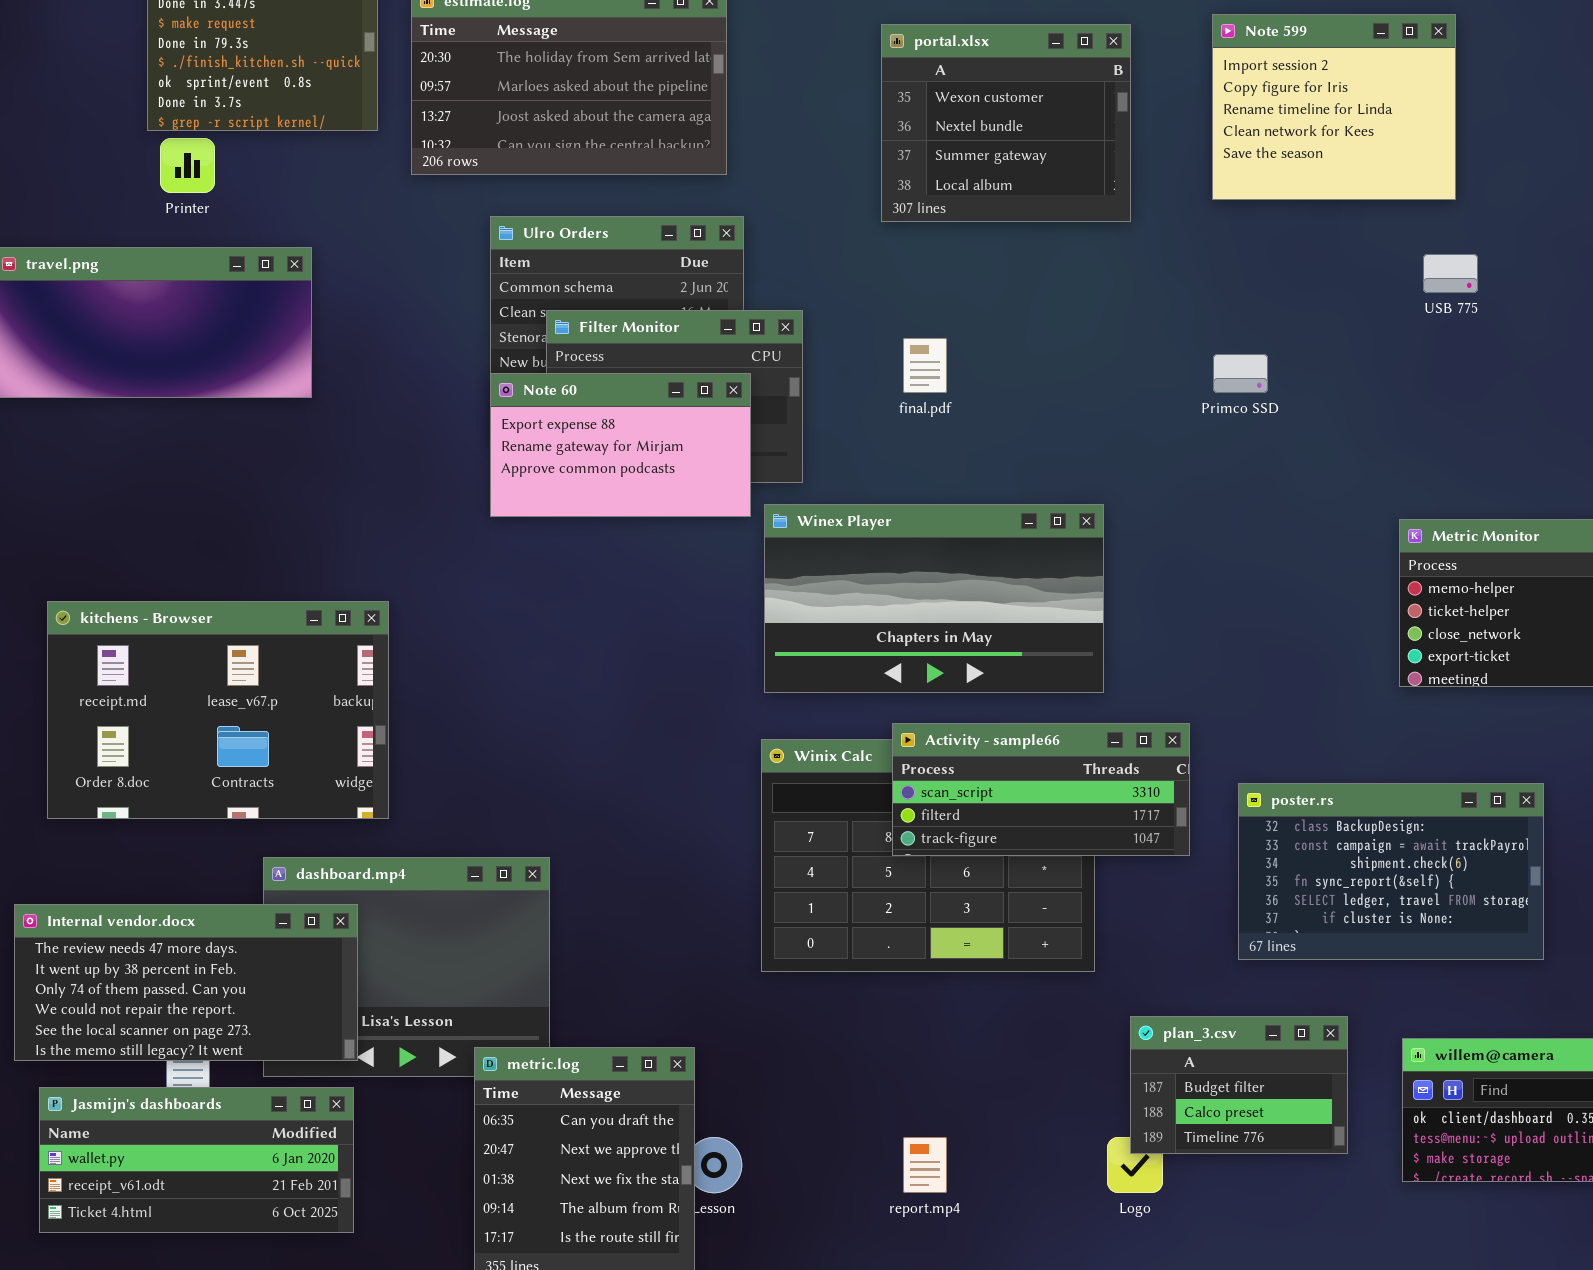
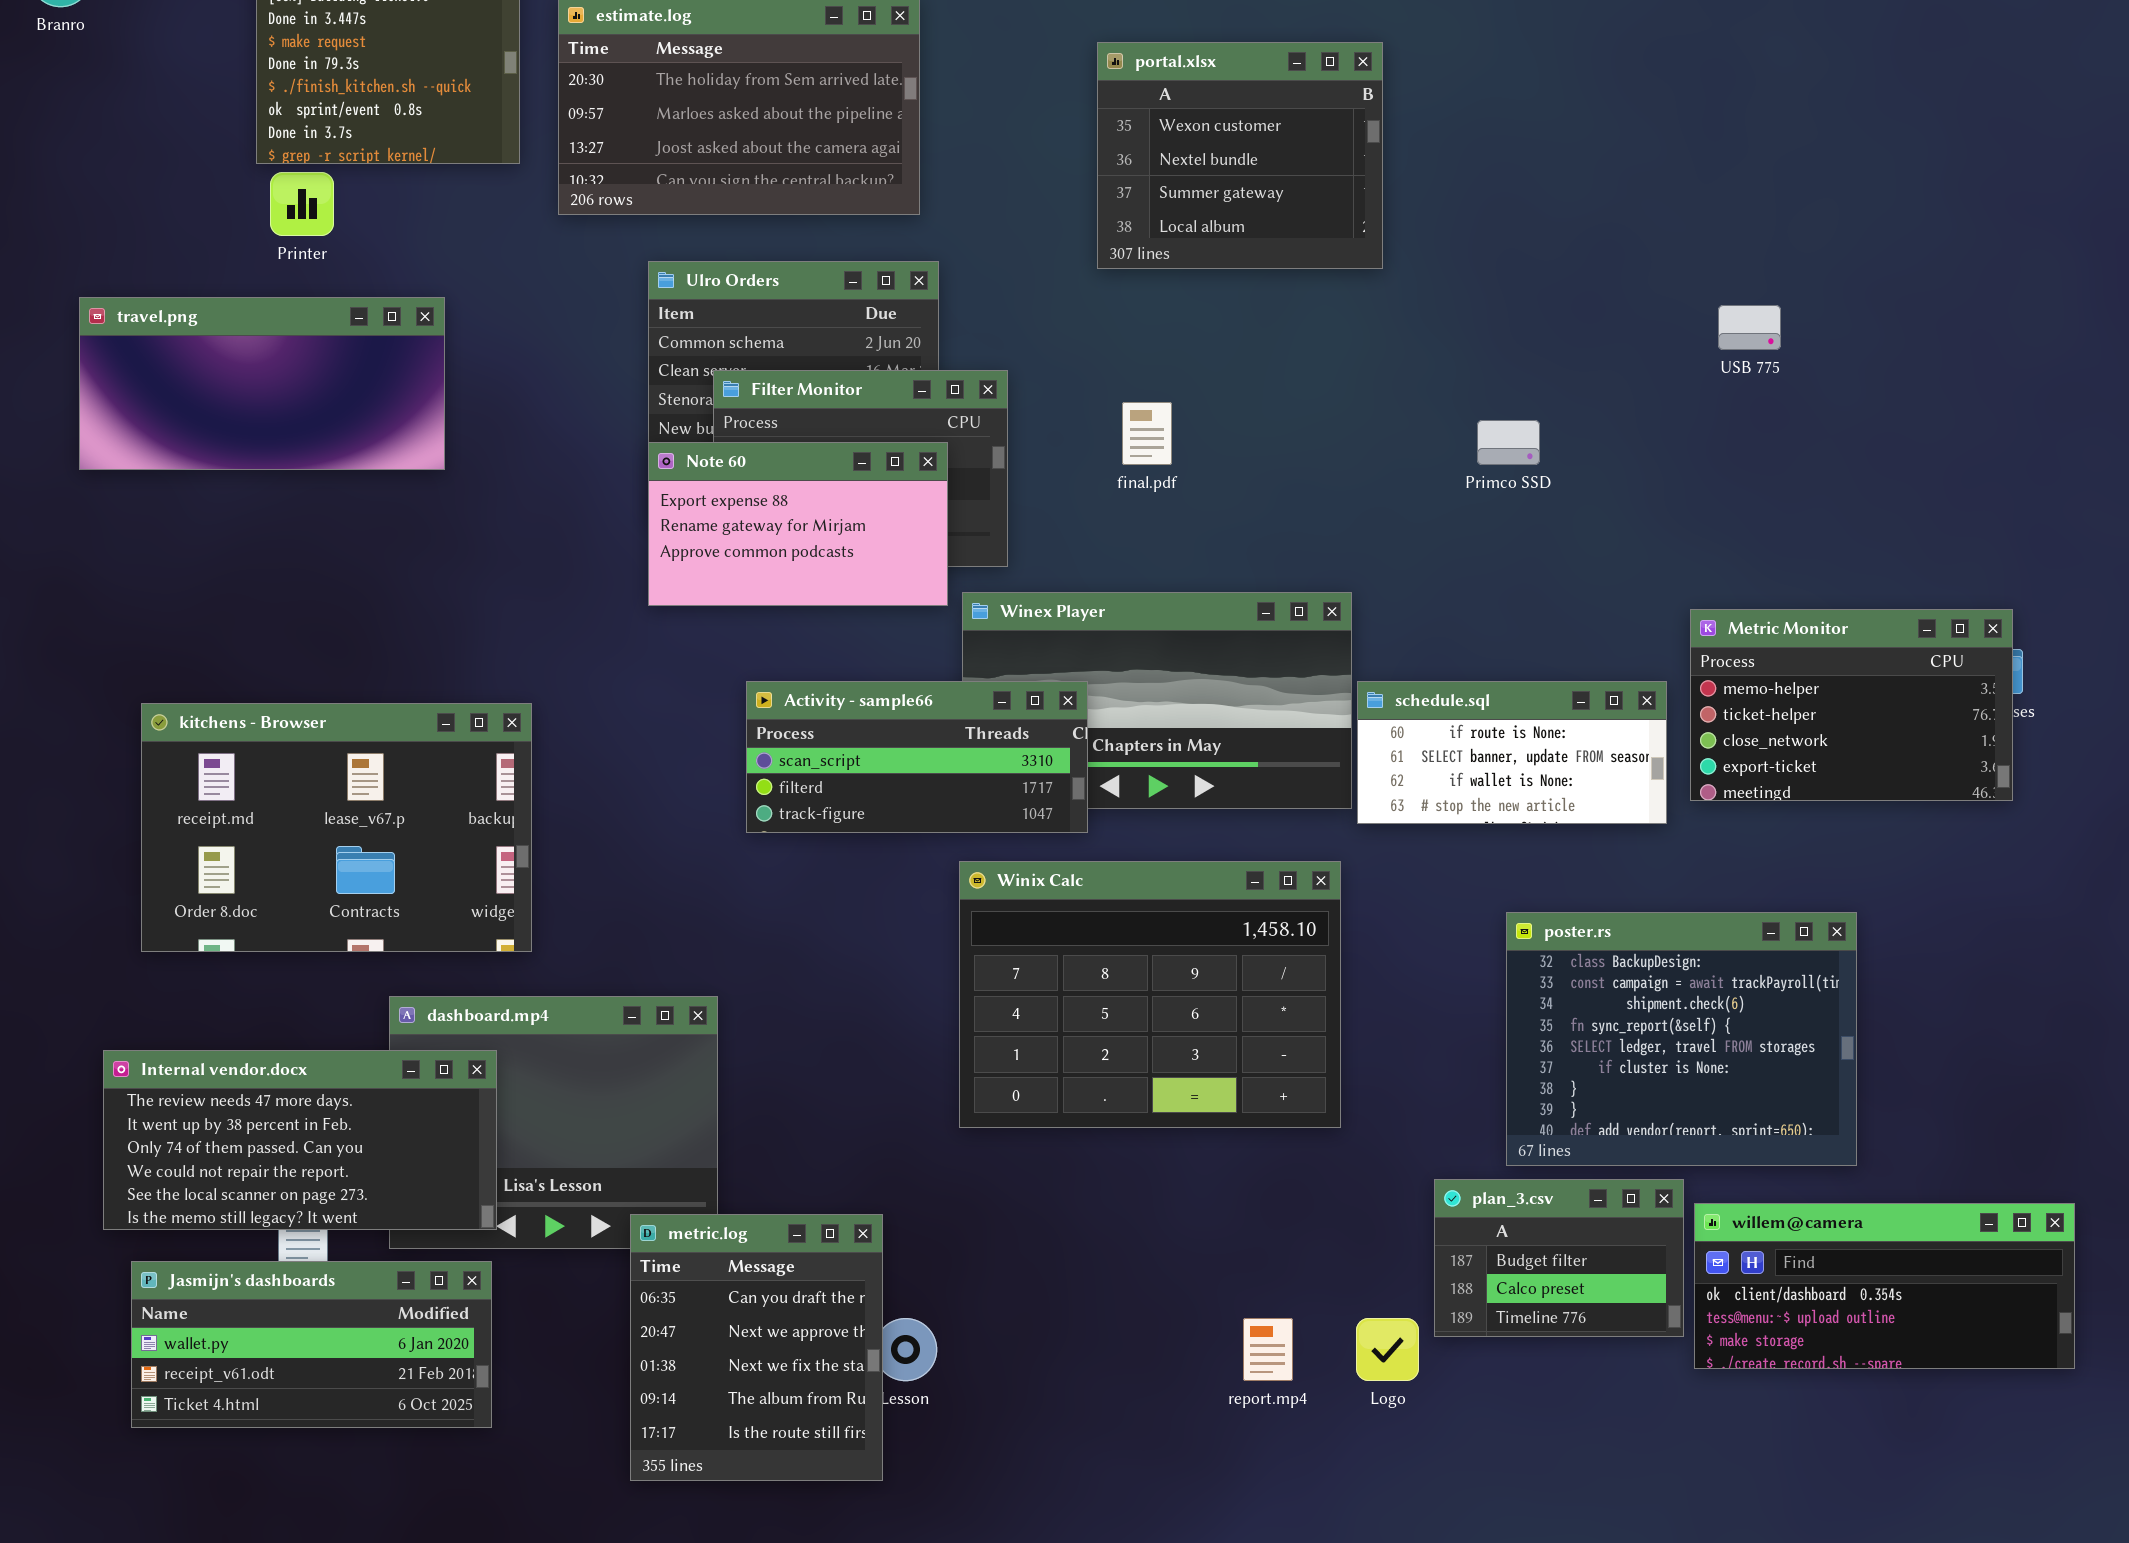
Note 599: [1212,14,1456,200] -> none, closed
schedule.sql: none -> [1357,681,1667,824], opened
Activity - sample66: [892,723,1190,856] -> [746,681,1088,833], moved
poster.rs: [1238,783,1544,960] -> [1506,912,1857,1166], resized
plan_3.csv: [1130,1016,1348,1154] -> [1434,1179,1684,1337], moved
report.mp4: [903,1137,947,1193] -> [1243,1318,1293,1381], moved

